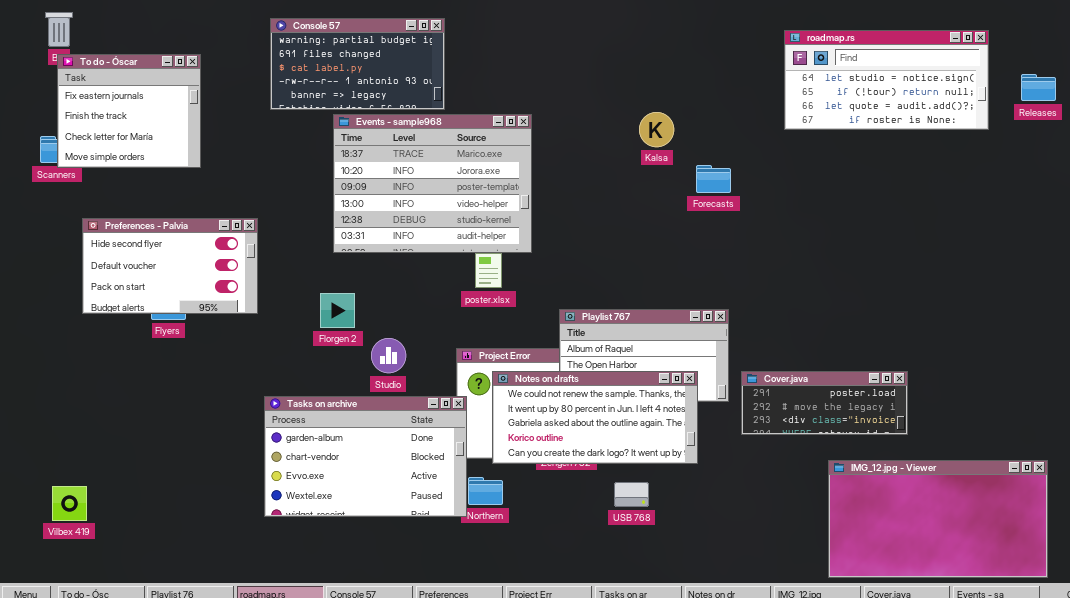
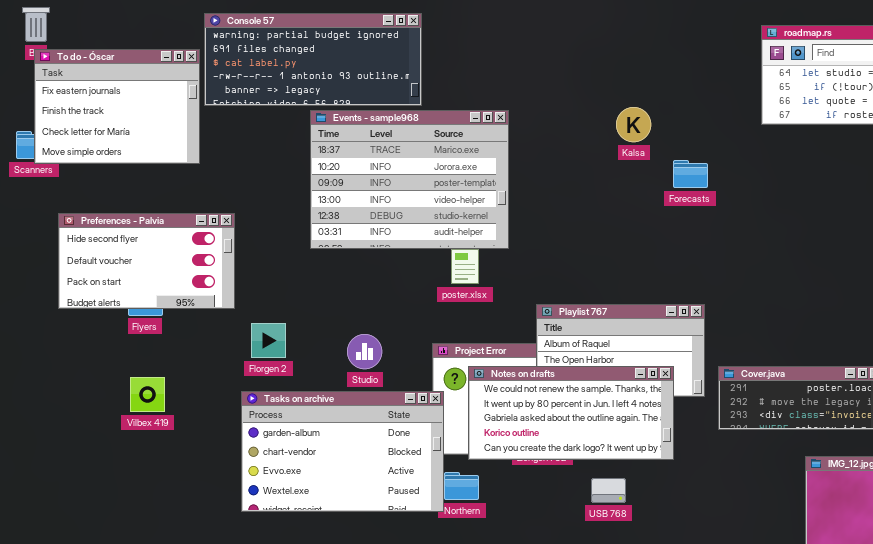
Console 57: [270,18,445,110] -> [204,13,422,106], resized
To do - Óscar: [57,54,201,168] -> [34,49,200,164], resized
Florgen 2: [320,293,355,328] -> [251,323,286,358], moved
Vilbex 419: [52,486,87,521] -> [130,377,165,412], moved

